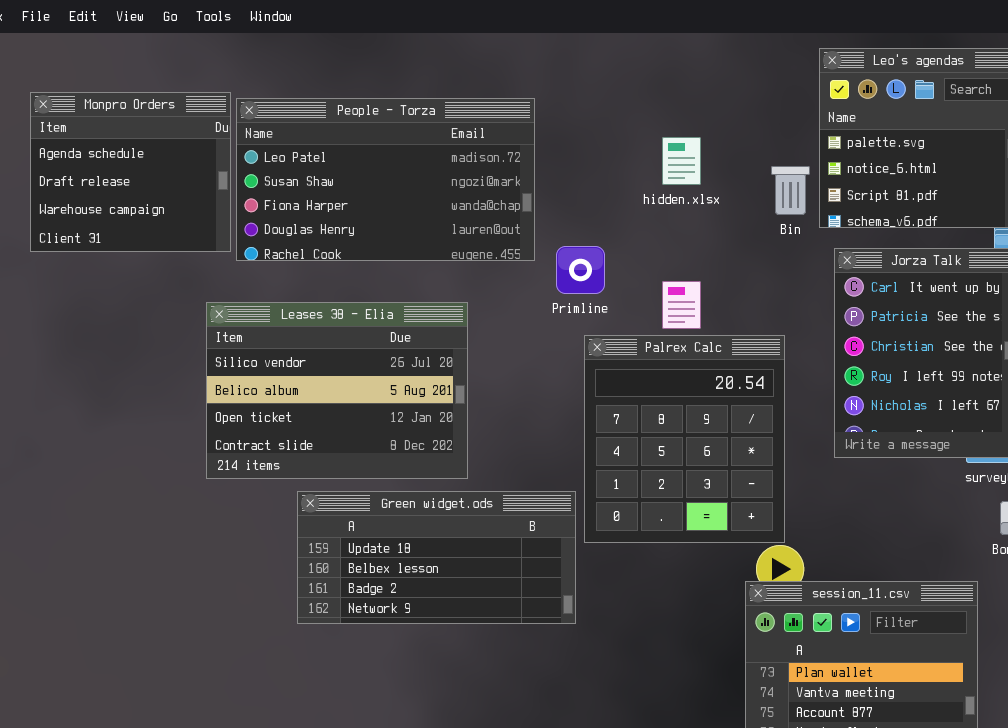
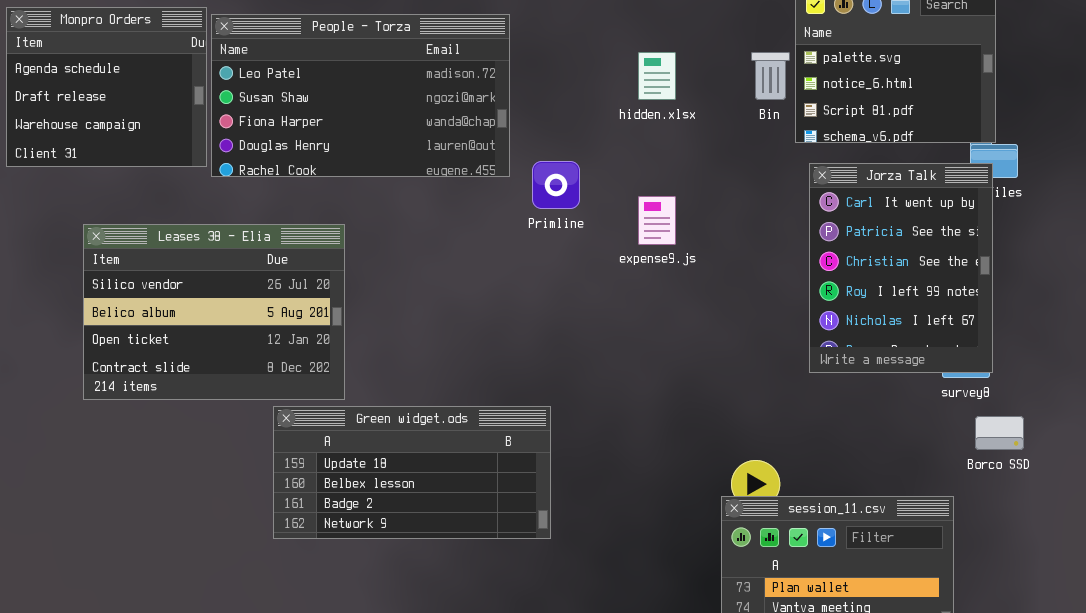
Bin: [771,166,810,215] -> [751,52,790,100], moved
Leases 38 - Elia: [206,302,468,479] -> [83,224,345,400], moved
Palrex Calc: [584,335,785,543] -> none, closed

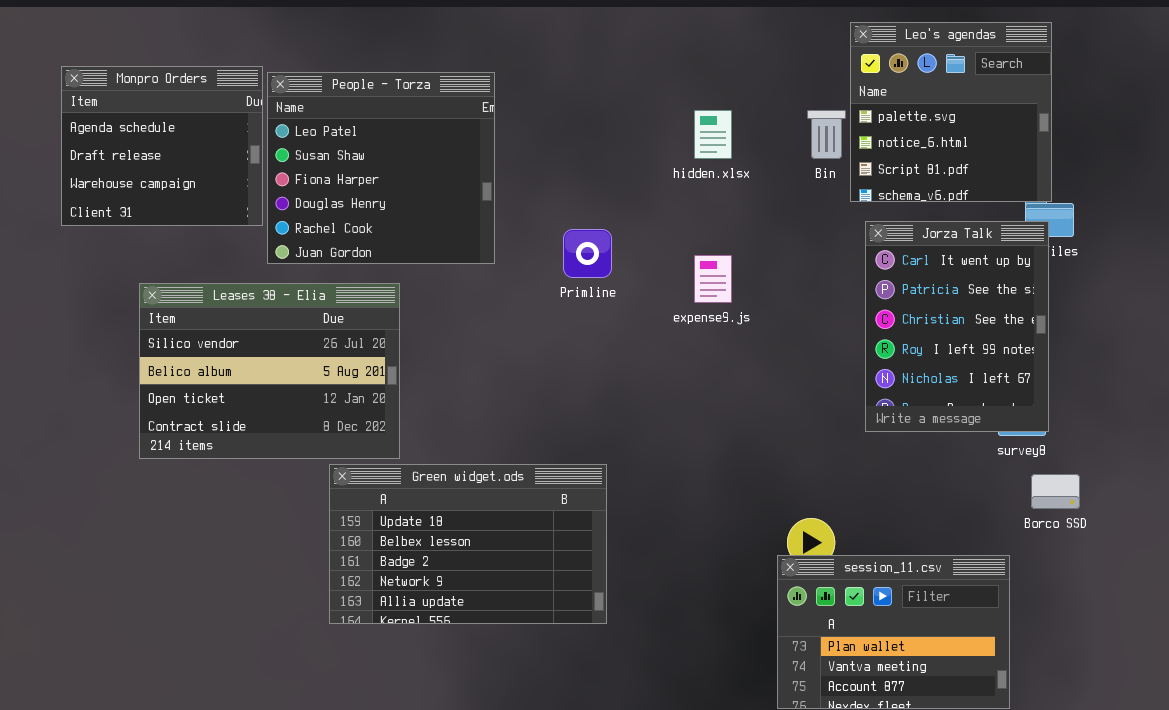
People - Torza: [211,14,510,177] -> [267,72,495,264], resized
Primline: [532,161,580,209] -> [563,229,612,278], moved
Green widget.ods: [273,406,551,539] -> [329,464,607,624], resized

